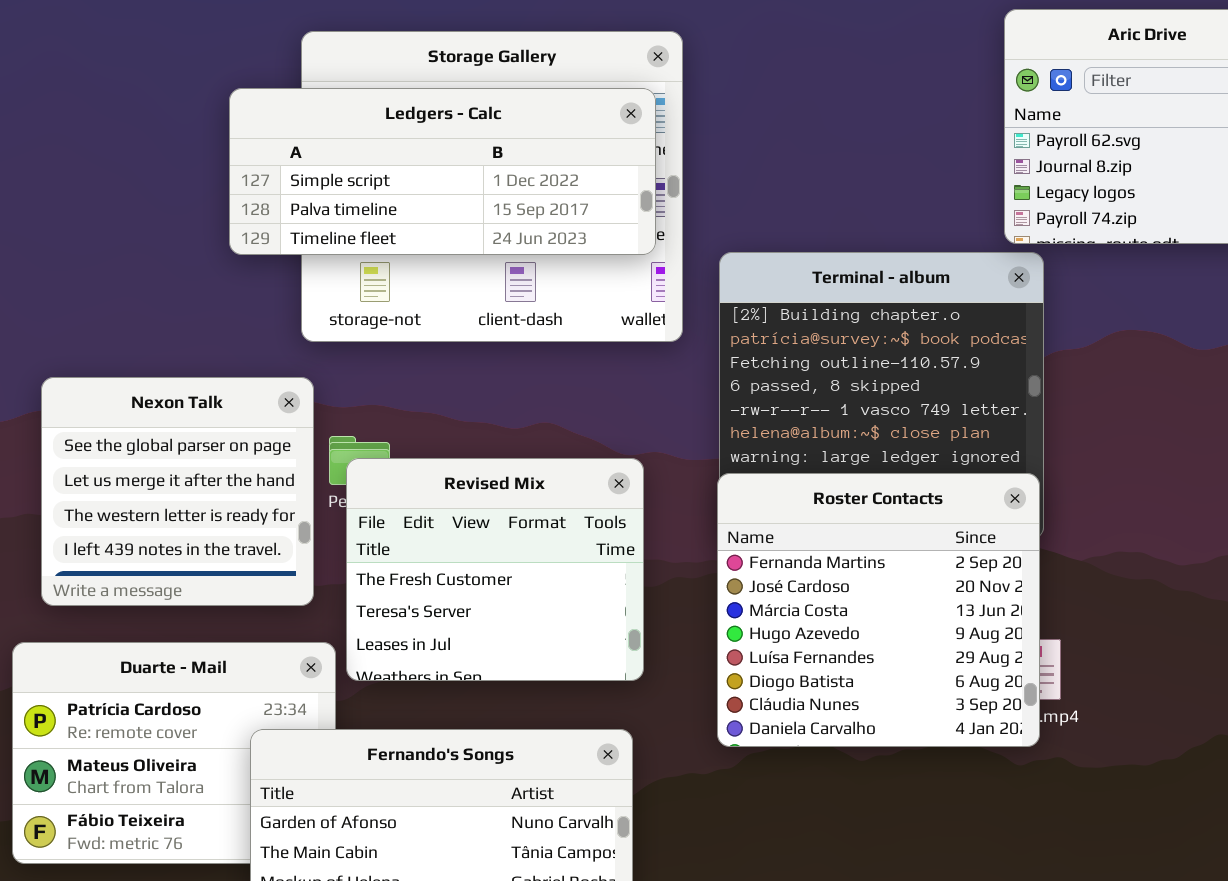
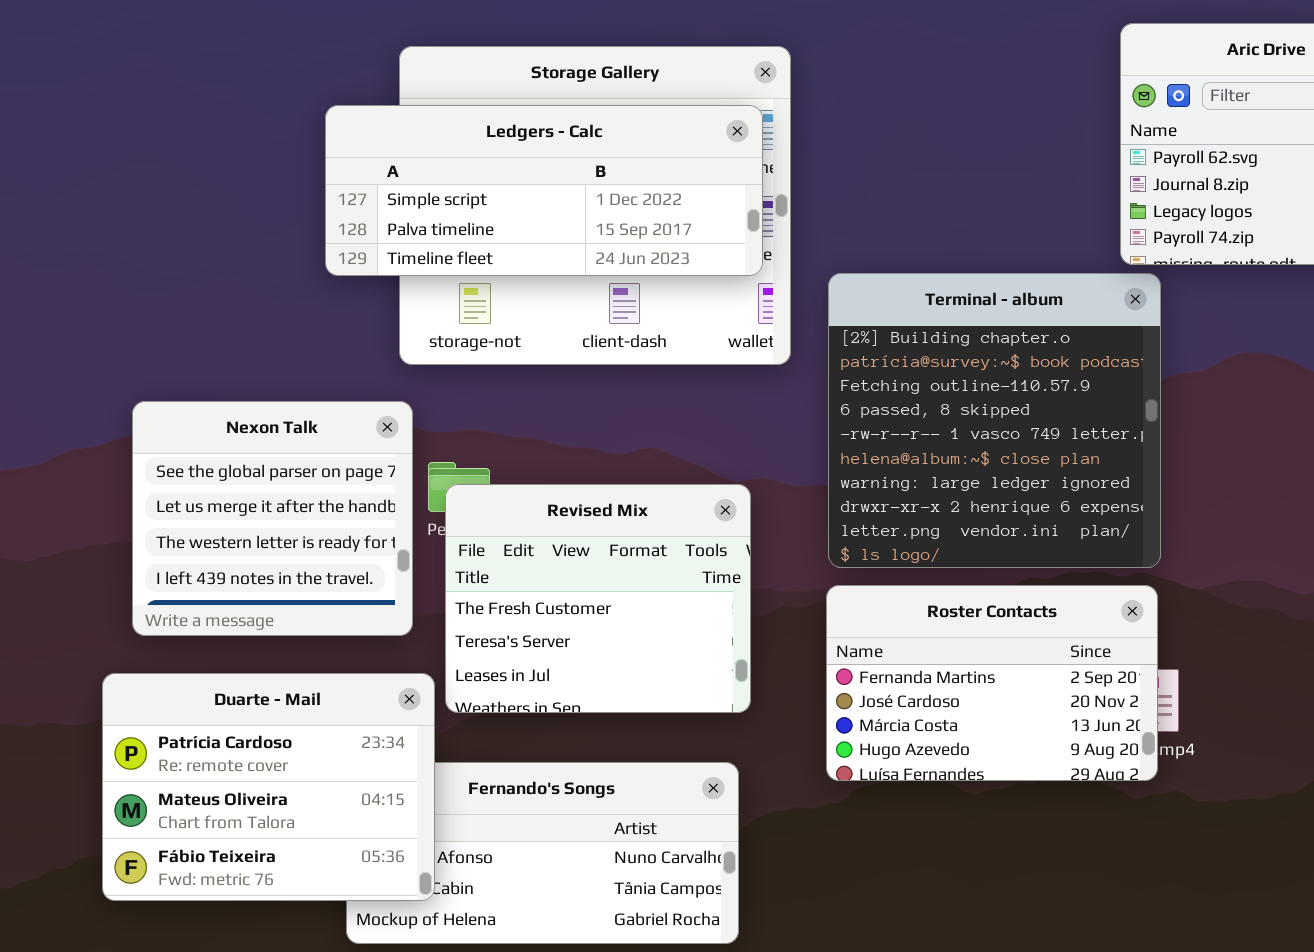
Roster Contacts: [717,473,1040,747] -> [826,585,1158,781], resized
Duarte - Mail: [12,642,336,864] -> [102,673,435,901], raised

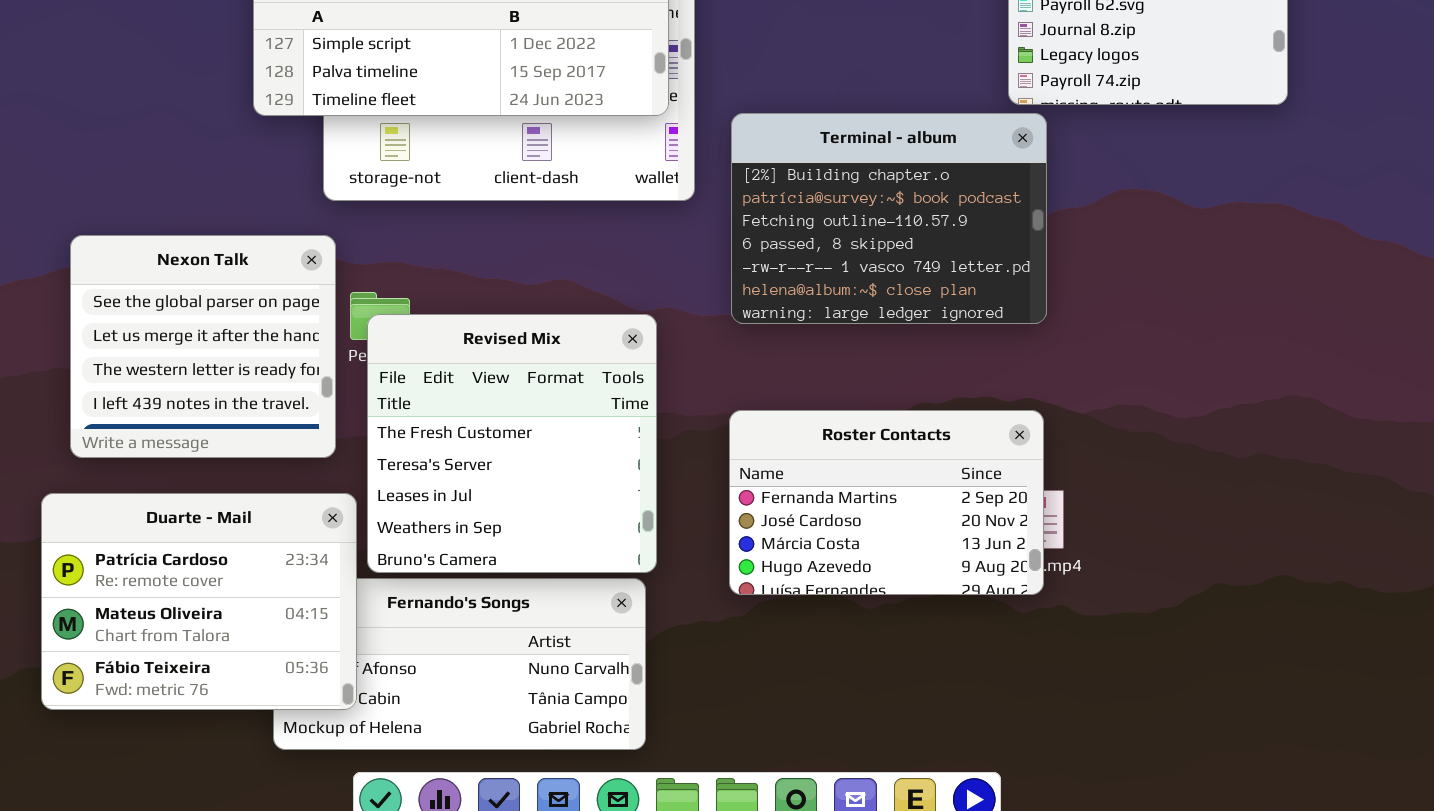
Terminal - album: [828,273,1161,568] -> [731,113,1047,324], resized
Revised Mix: [445,484,751,713] -> [367,314,657,573], resized

